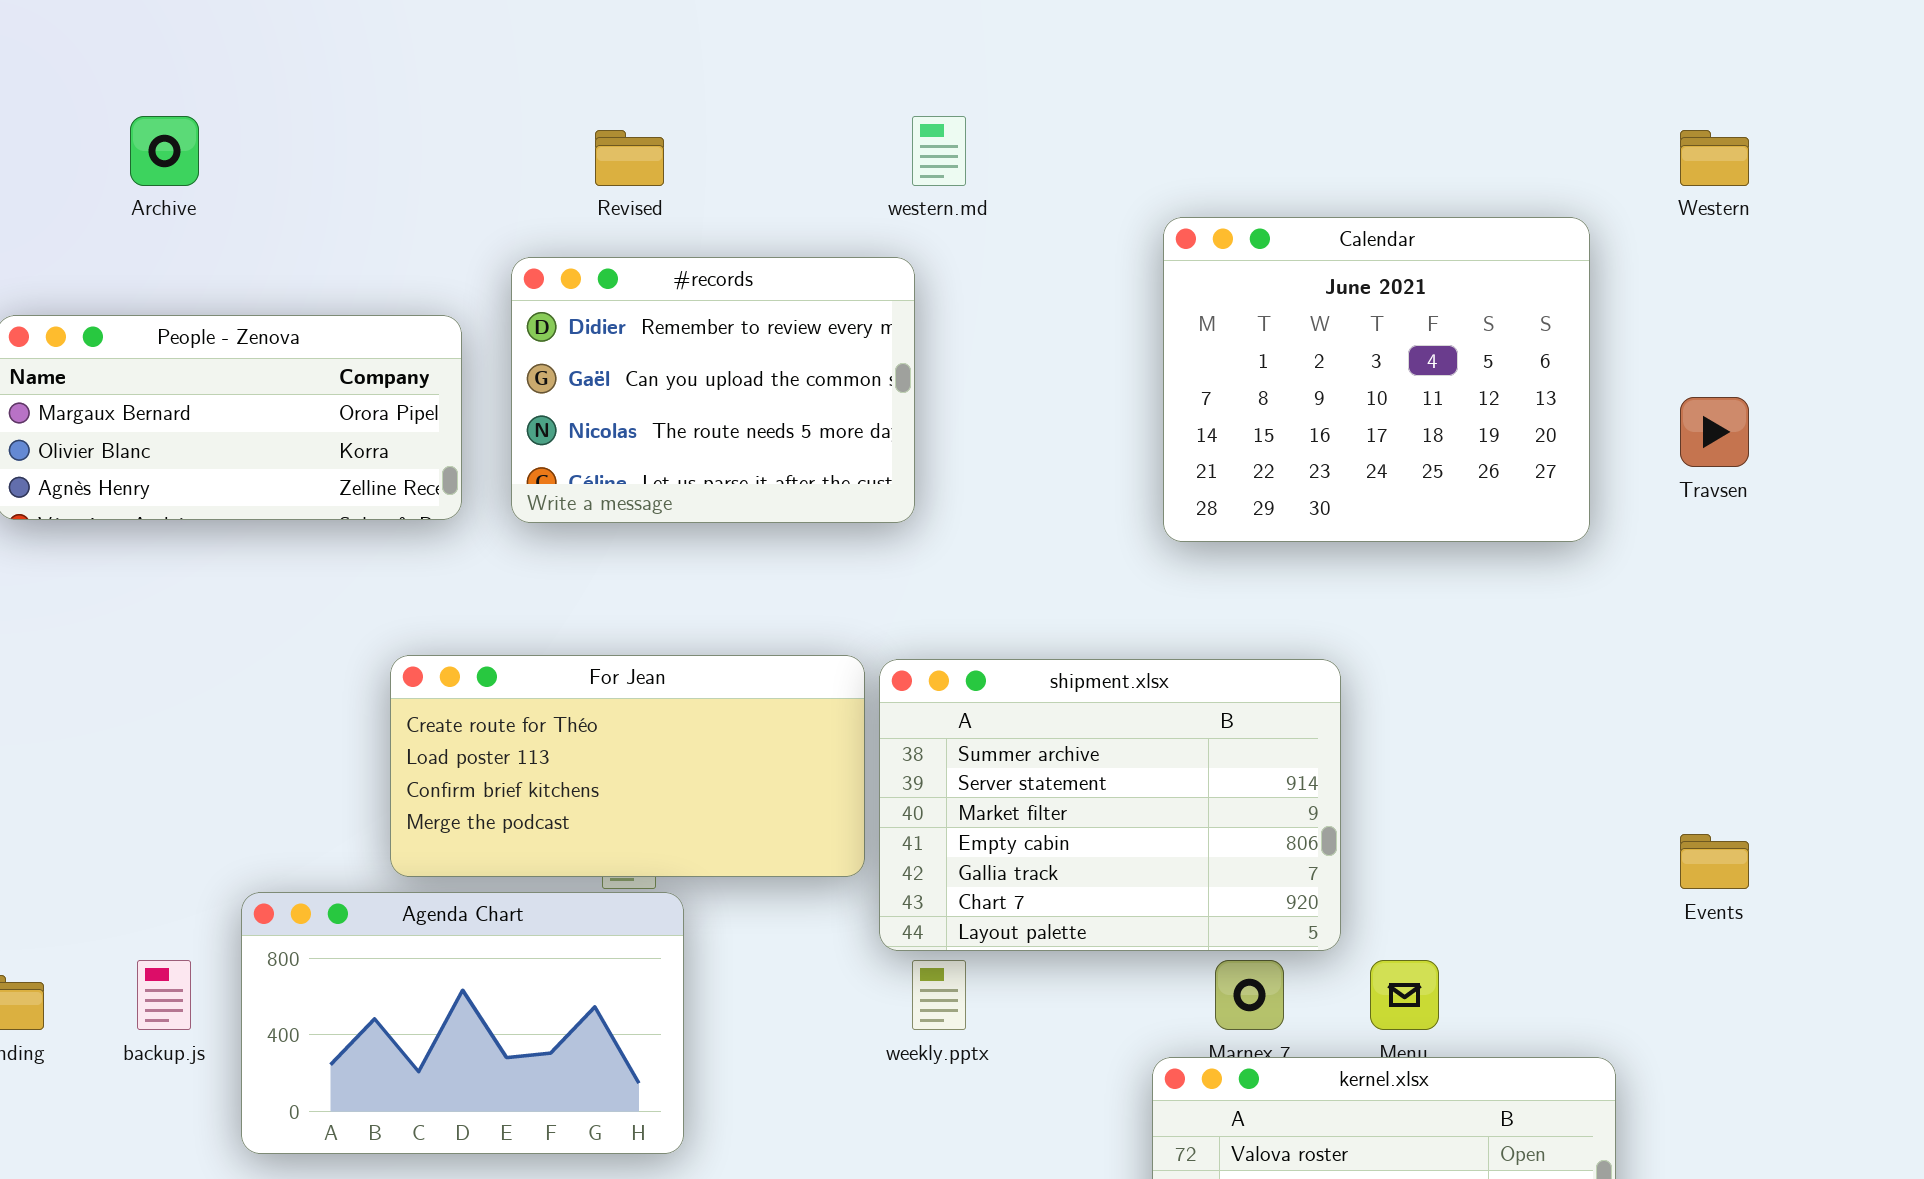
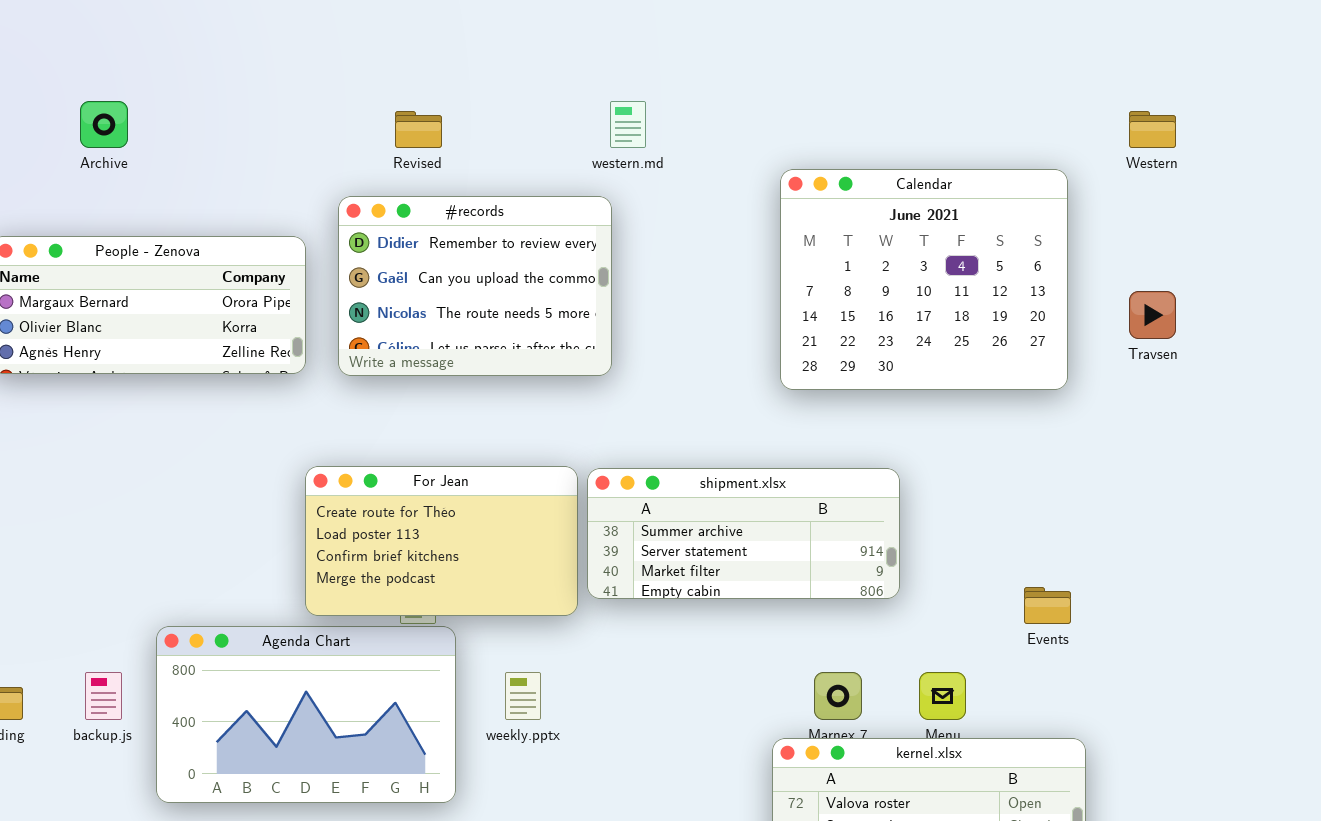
For Jean: [390,655,865,877] -> [305,466,578,616], resized
shipment.xlsx: [879,659,1341,951] -> [587,468,900,599], resized
Events: [1680,834,1749,889] -> [1024,587,1071,624], moved
weekly.pptx: [912,960,966,1030] -> [505,672,541,720], moved

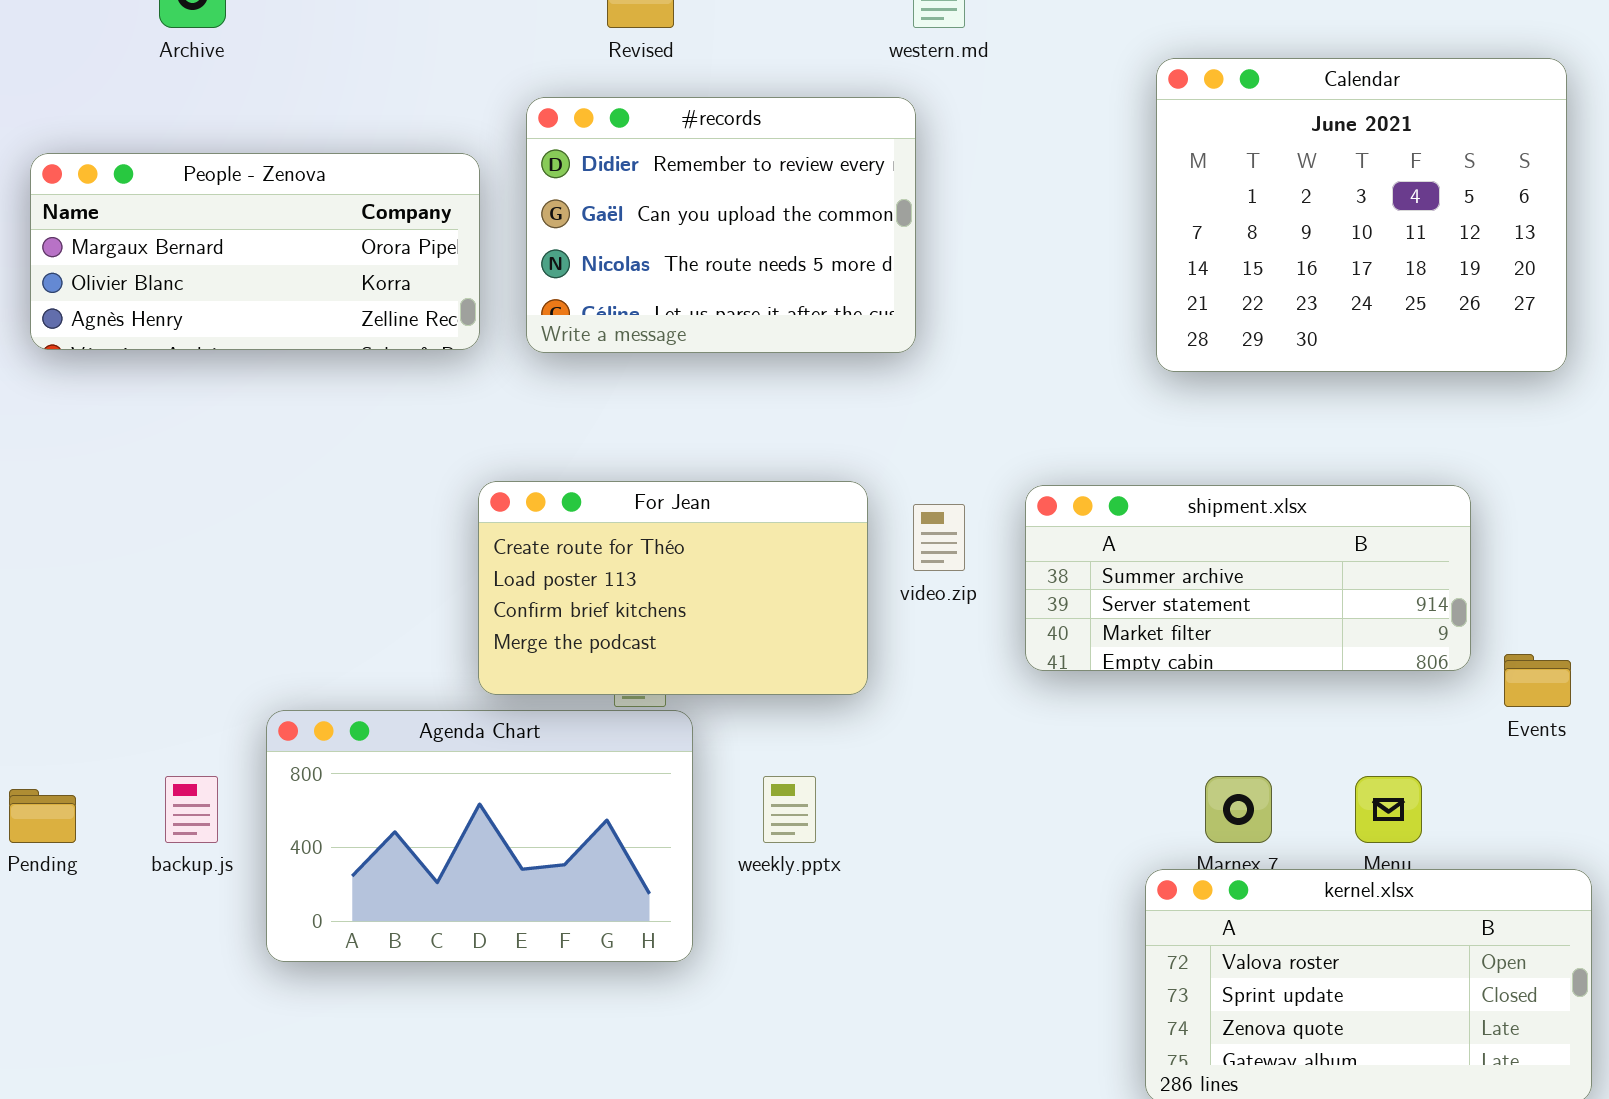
shipment.xlsx: [587,468,900,599] -> [1025,485,1471,671], moved

